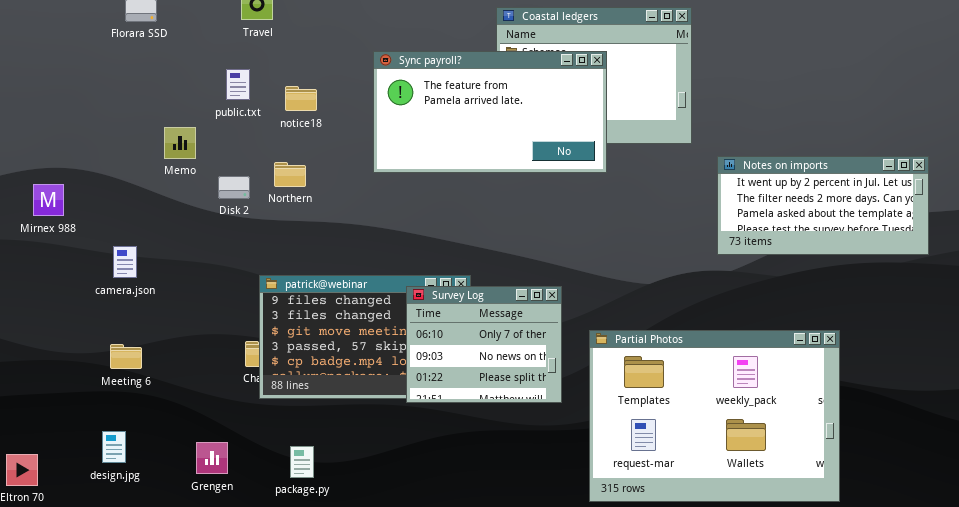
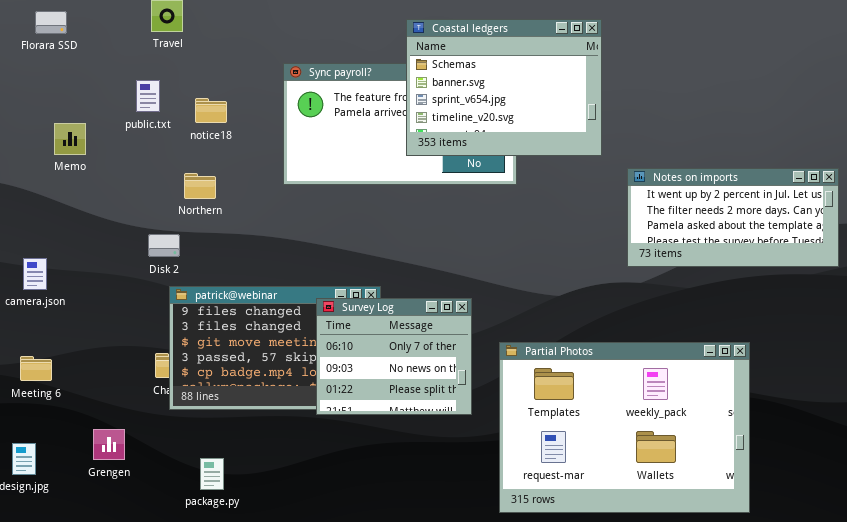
Coastal ledgers: [496,7,692,144] -> [406,19,602,156], raised
Memo: [164,127,196,159] -> [54,123,86,155], moved
Disk 2: [218,176,250,199] -> [148,234,180,257], moved
Grengen: [196,442,228,474] -> [93,429,125,460], moved

